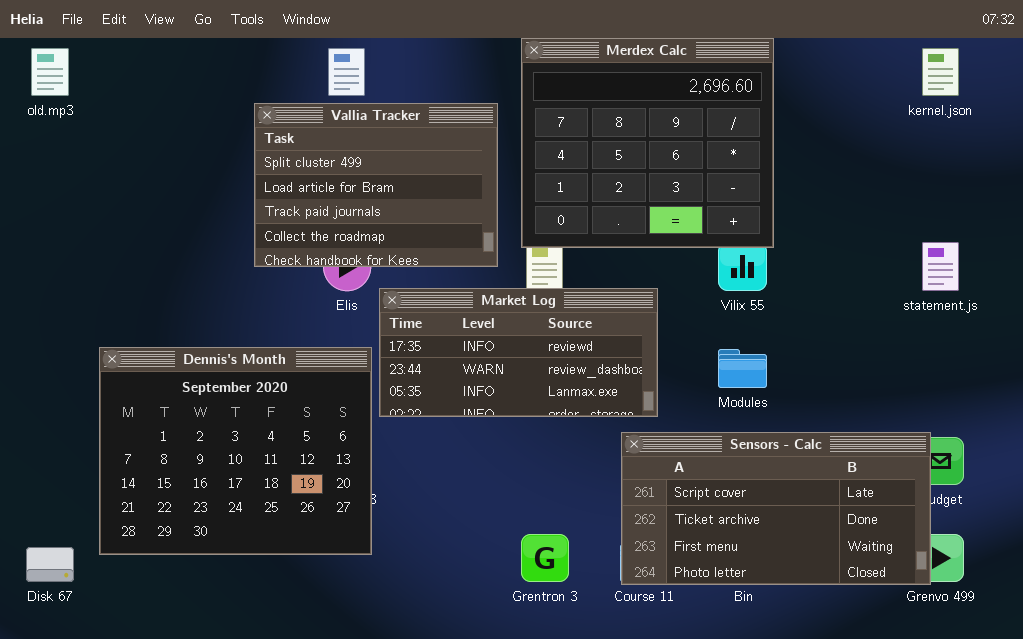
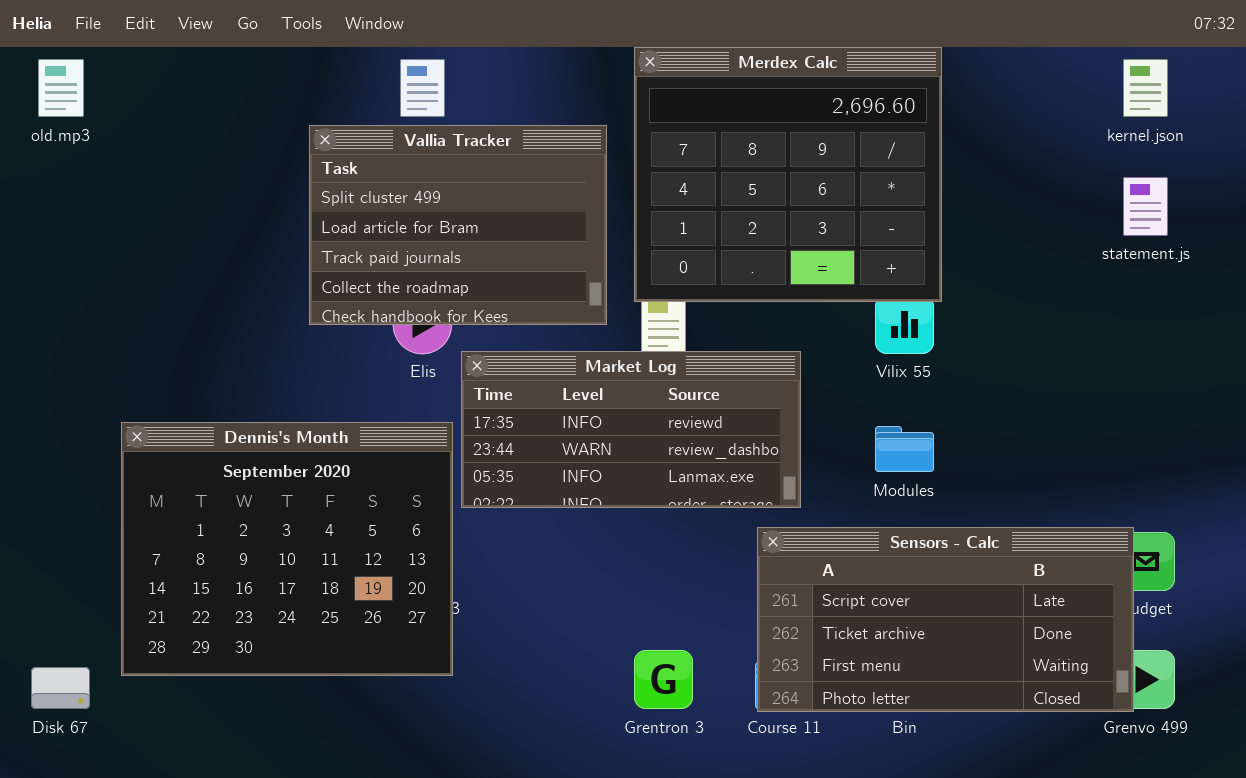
statement.js: [922,242,959,291] -> [1123,177,1168,236], moved

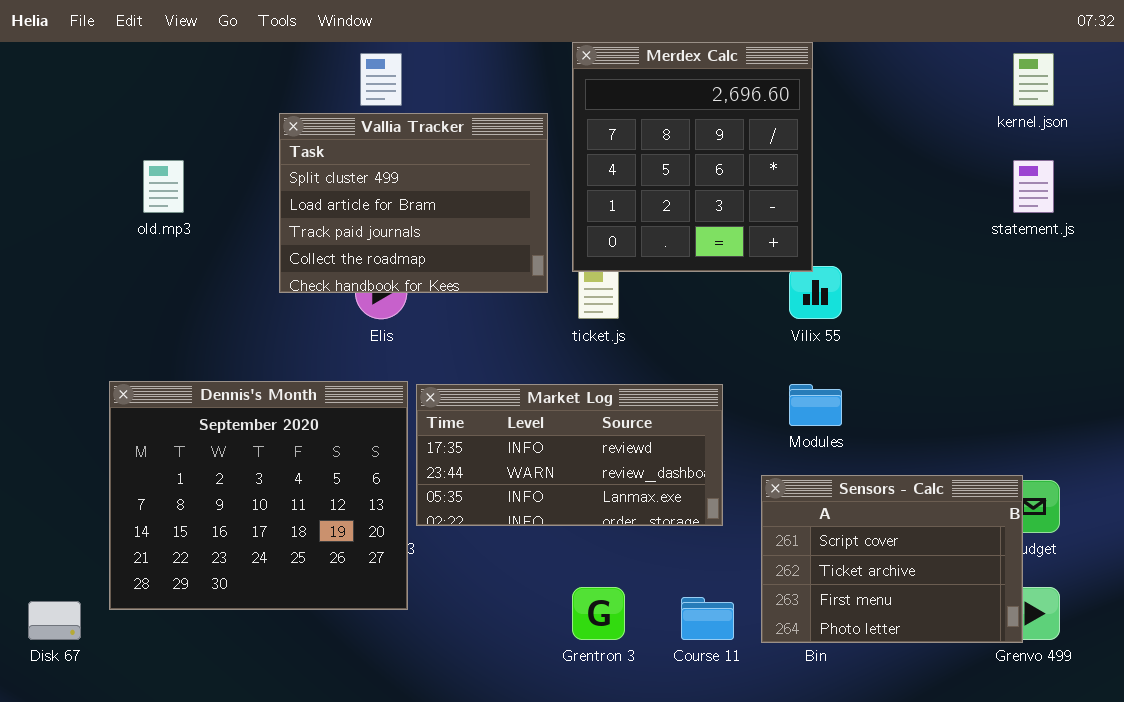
Merdex Calc: [634,47,942,302] -> [572,42,813,272], resized
old.mp3: [38,59,84,117] -> [143,160,184,213], moved
Market Log: [461,351,801,508] -> [416,384,723,526], moved
Sensors - Calc: [757,527,1134,712] -> [761,475,1023,643], resized

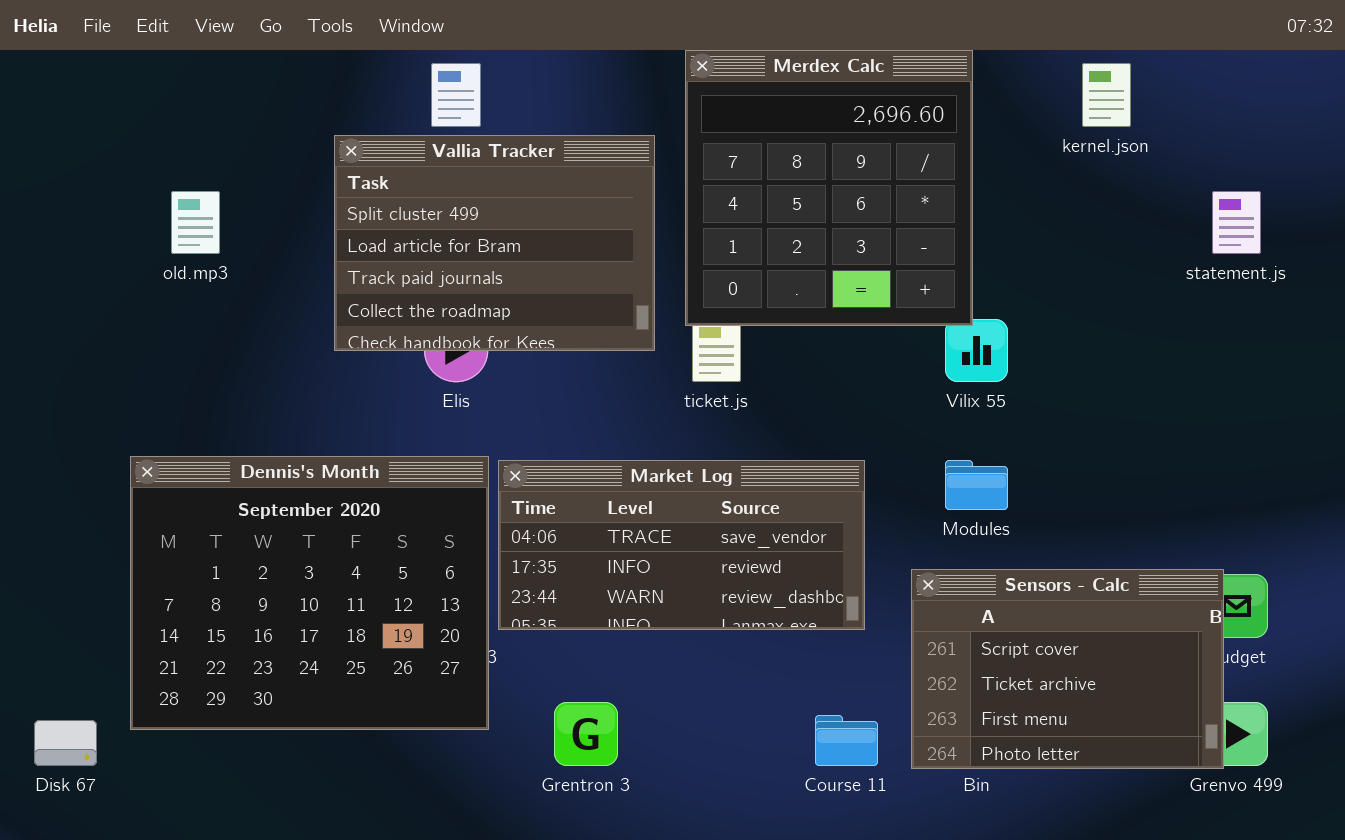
kernel.json: [1013,53,1054,106] -> [1082,63,1131,127], moved
Market Log: [416,384,723,526] -> [498,460,865,630], scrolled up 1 row
Grentron 3: [572,587,625,640] -> [554,702,618,766], moved

